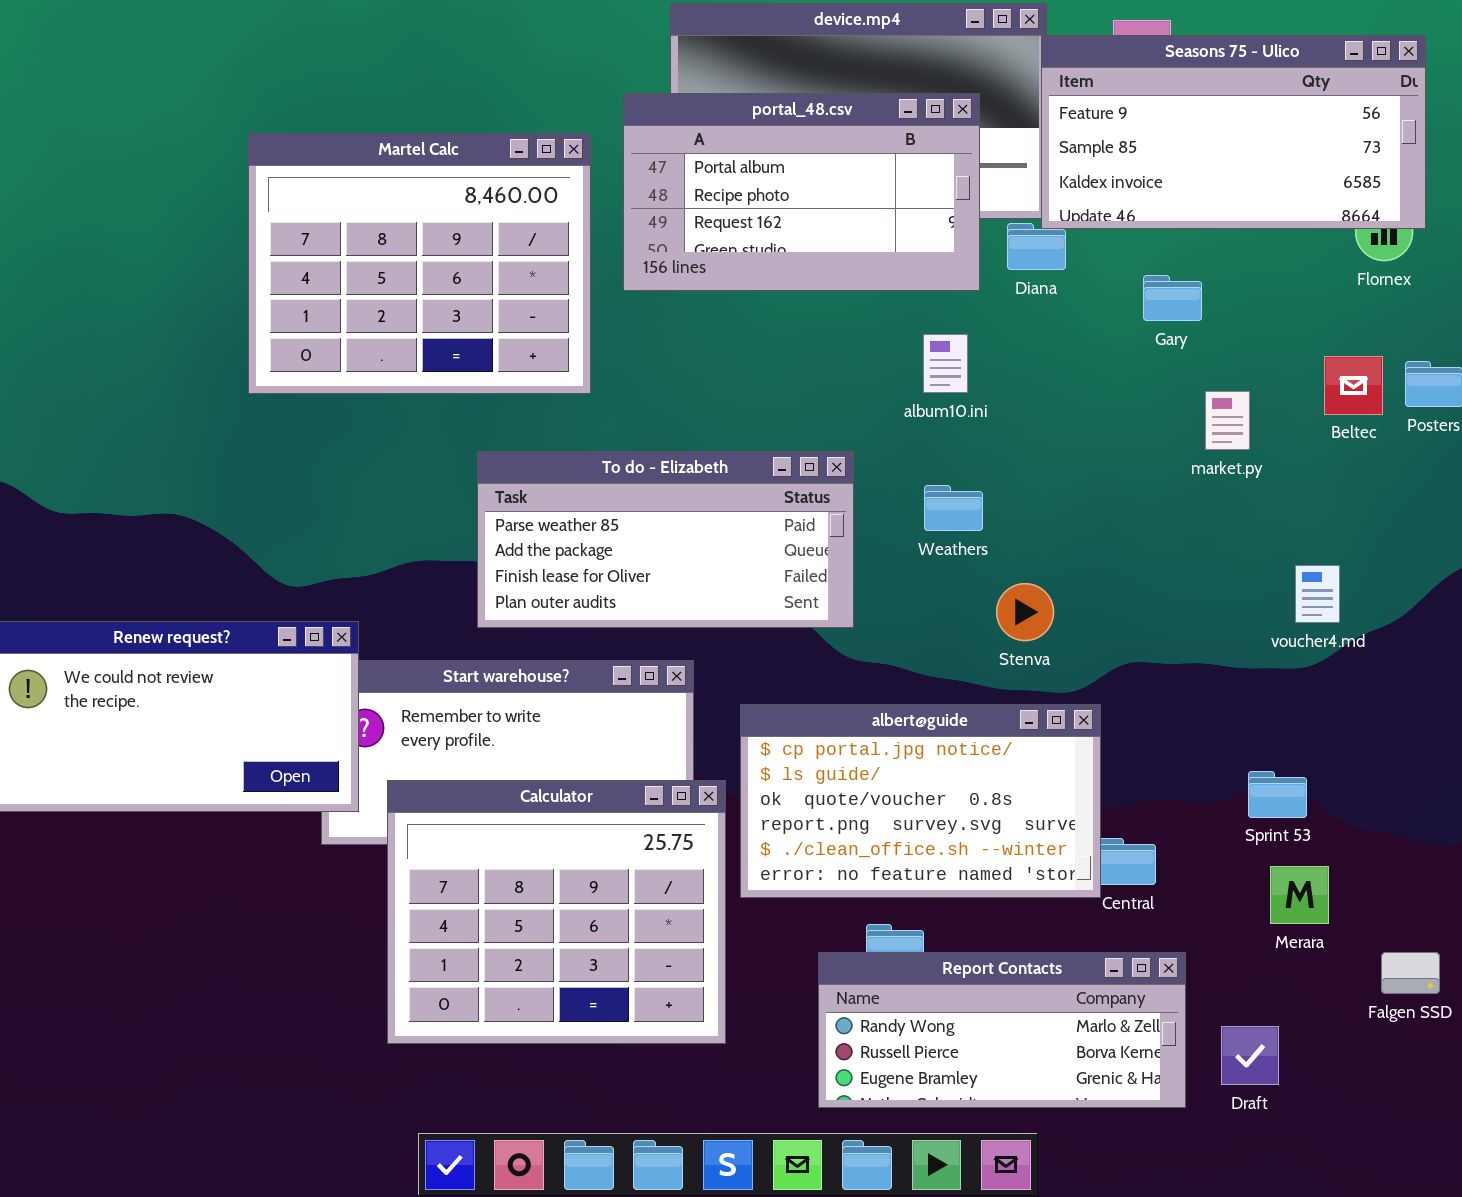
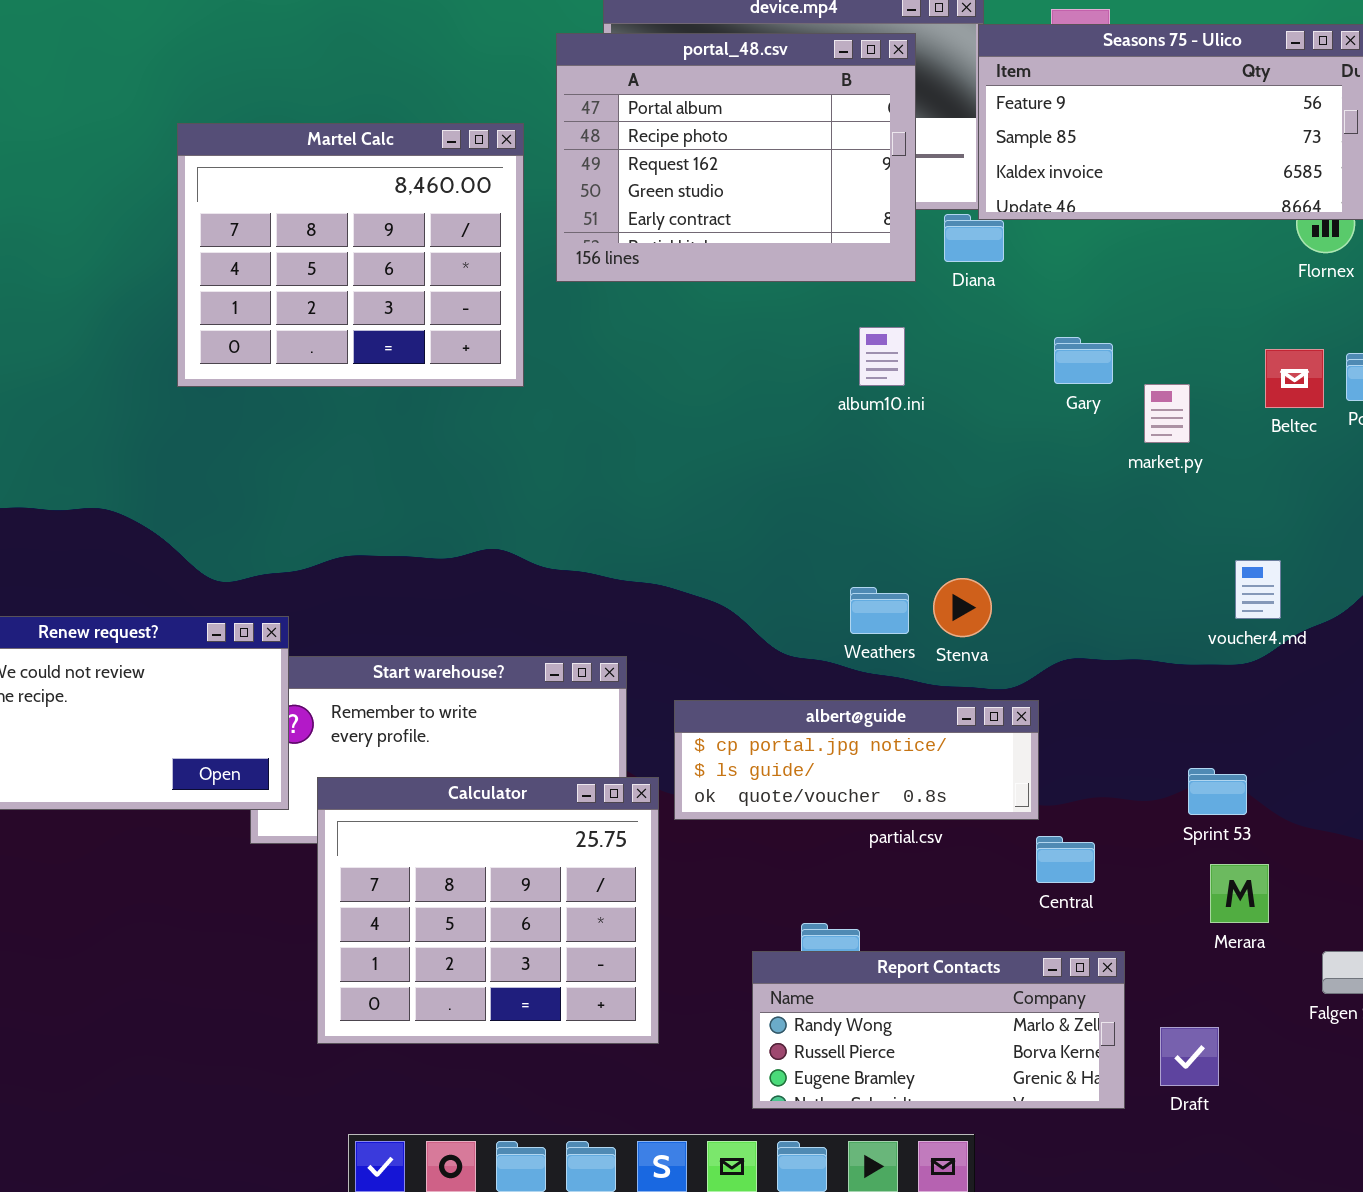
portal_48.csv: [623,93,980,291] -> [556,33,916,282], resized
Gary: [1143,275,1202,321] -> [1054,337,1113,384], moved
To do - Elizabeth: [477,451,854,628] -> none, closed
Weathers: [924,485,983,531] -> [850,587,909,634], moved
albert@guide: [740,704,1101,898] -> [674,700,1039,820], resized

